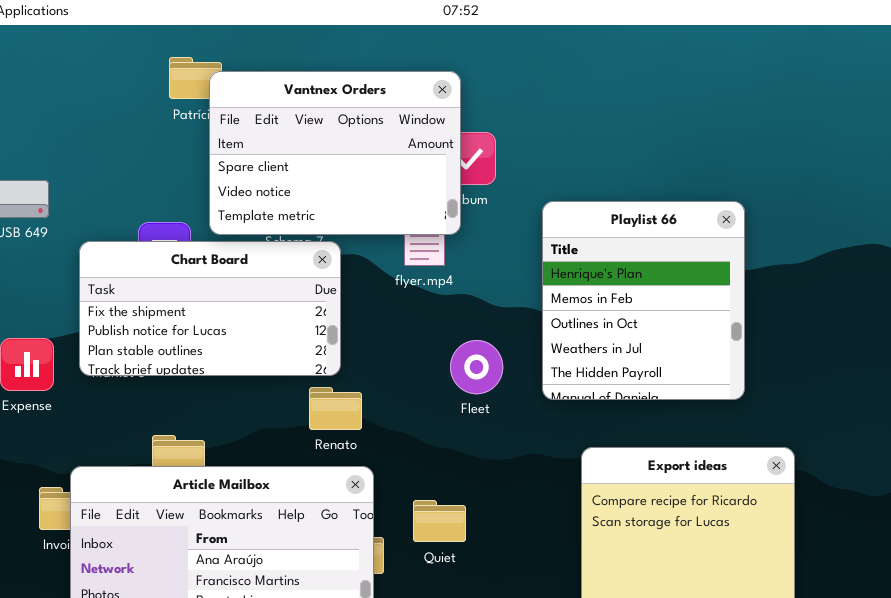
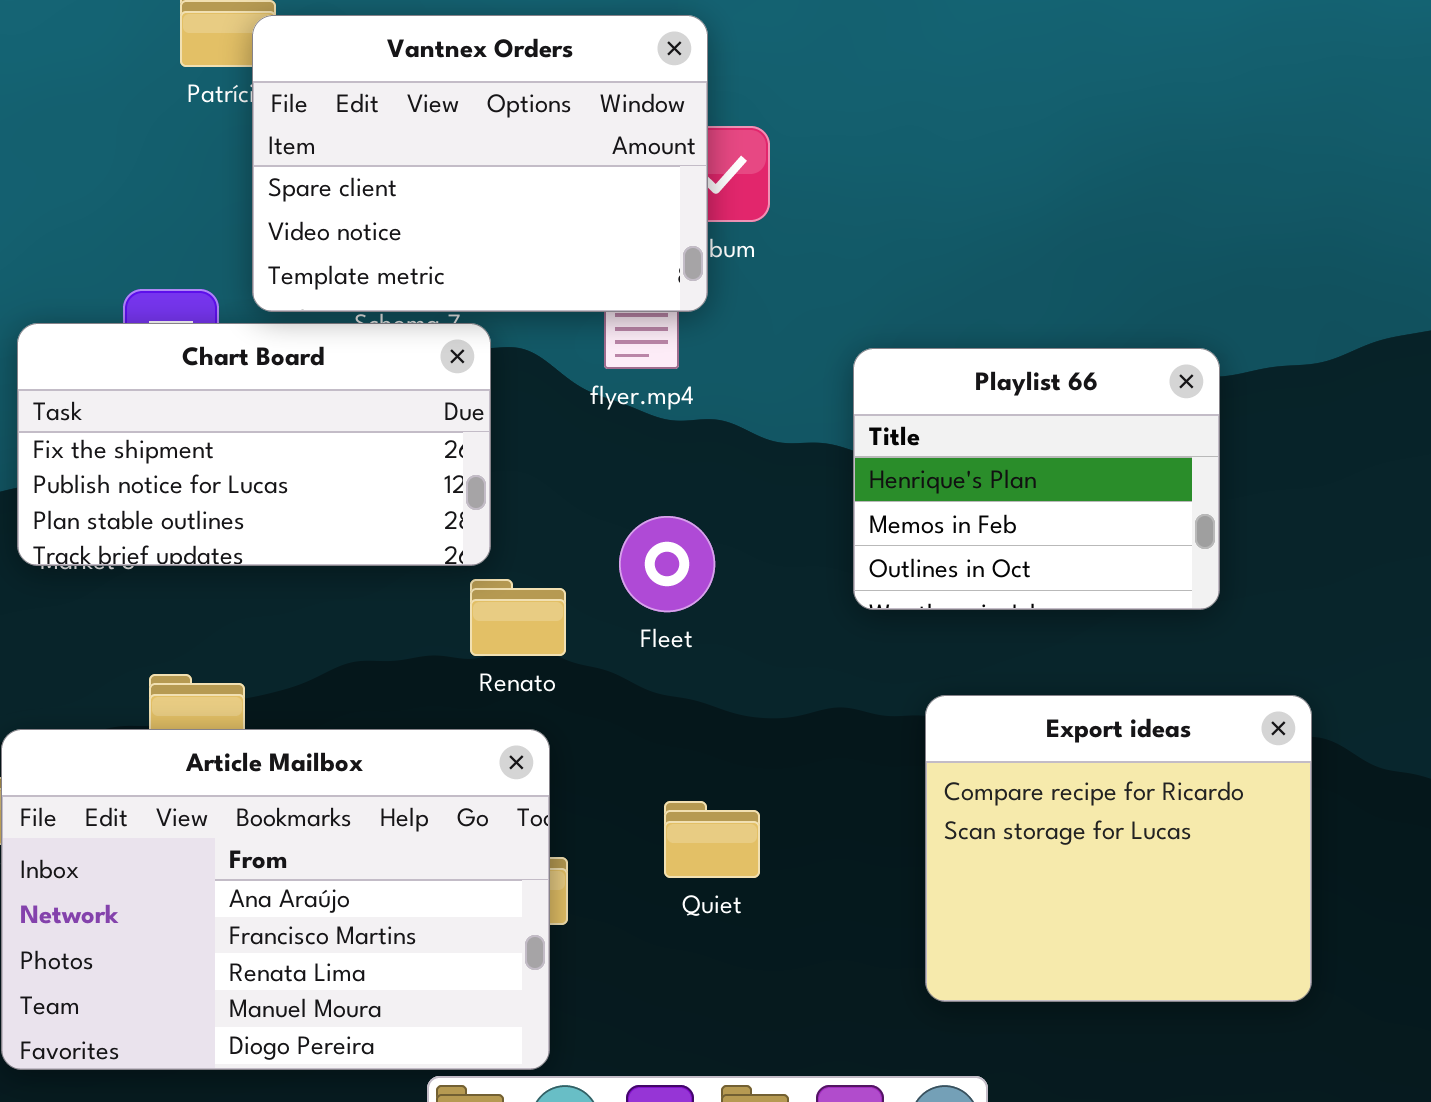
Playlist 66: [542,201,745,400] -> [853,348,1220,610], resized
Fleet: [450,340,503,394] -> [619,516,715,612], moved
Renato: [309,387,362,430] -> [470,579,566,656], moved
Quiet: [413,500,466,542] -> [664,801,760,878], moved

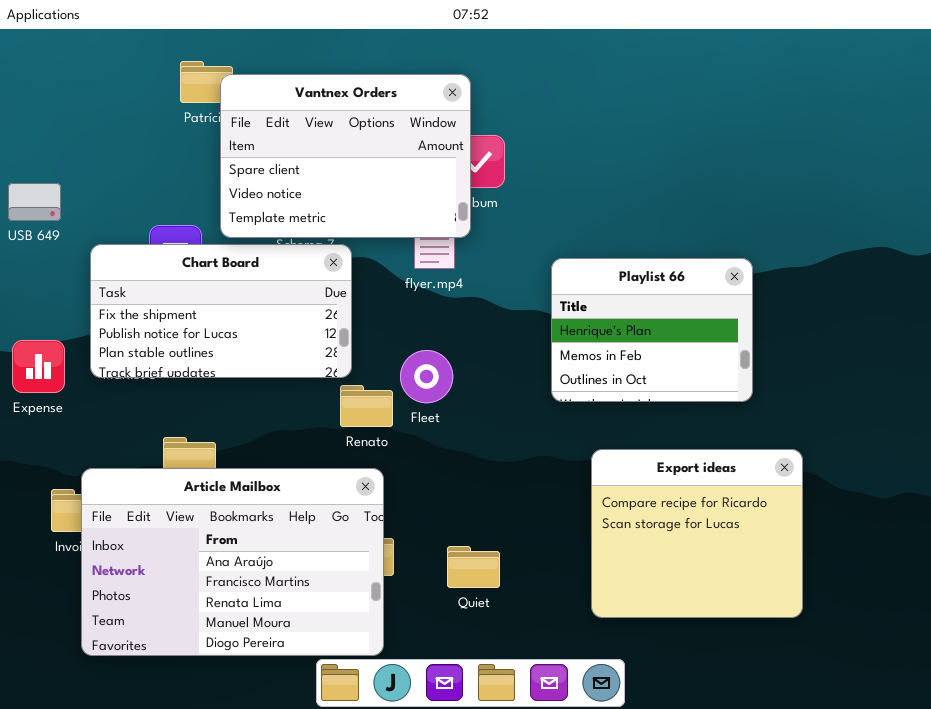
Fleet: [619,516,715,612] -> [400,350,453,403], moved
Quiet: [664,801,760,878] -> [447,546,500,588], moved

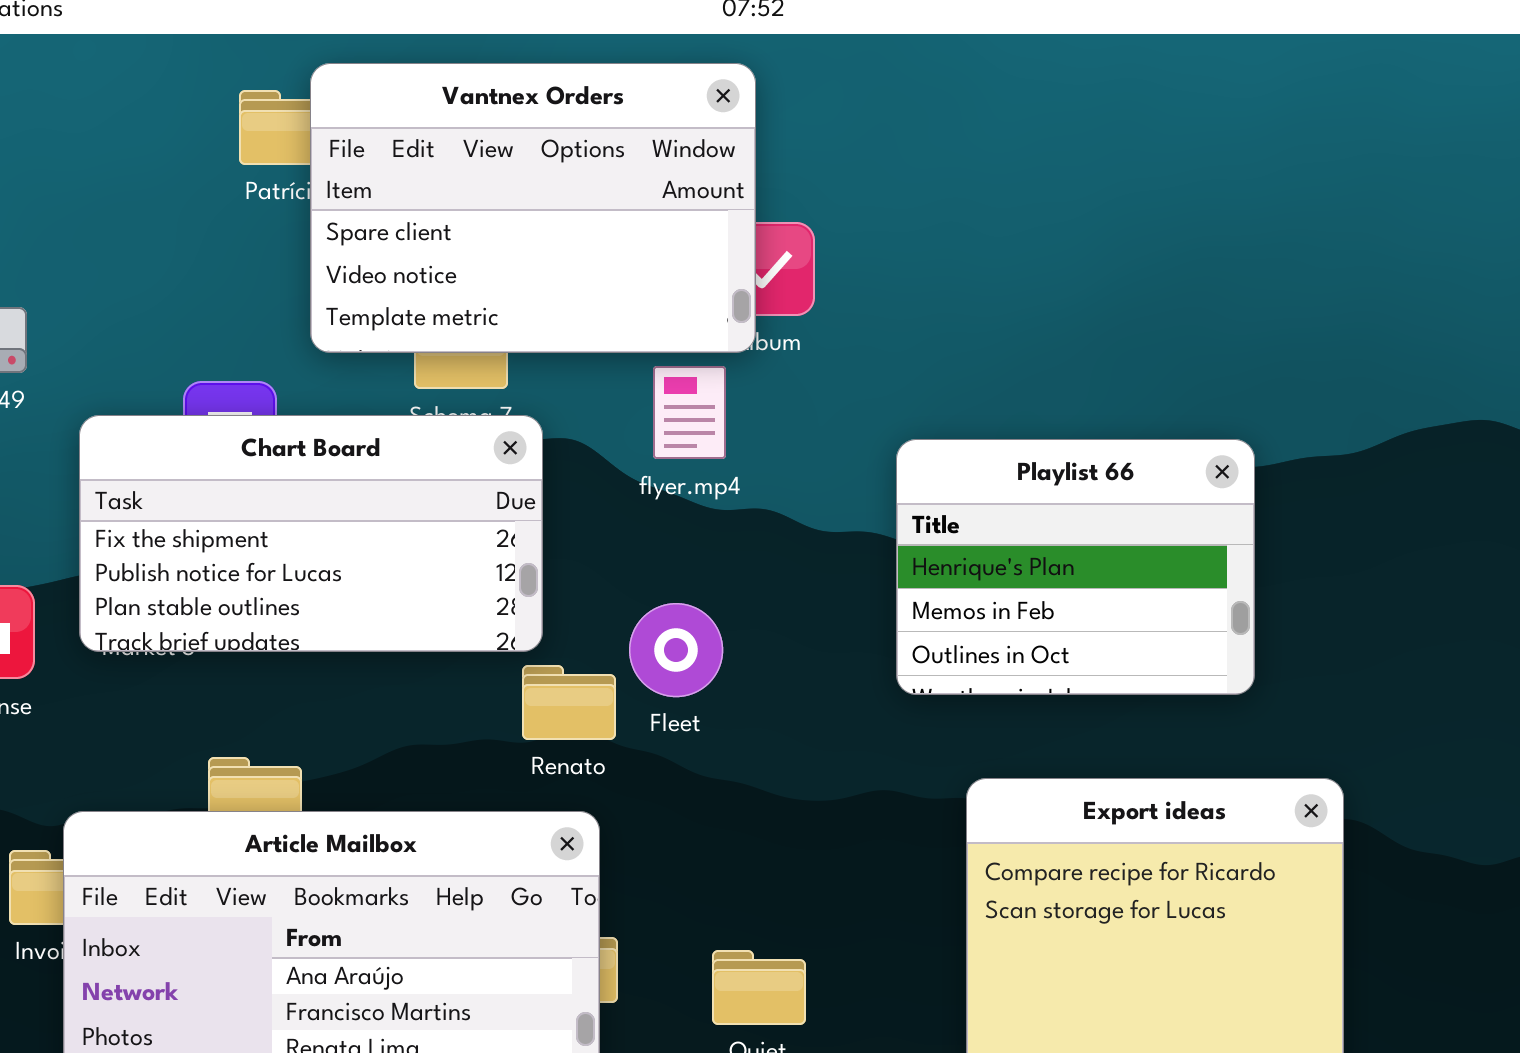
Vantnex Orders: [220,74,471,238] -> [310,63,756,353], moved

